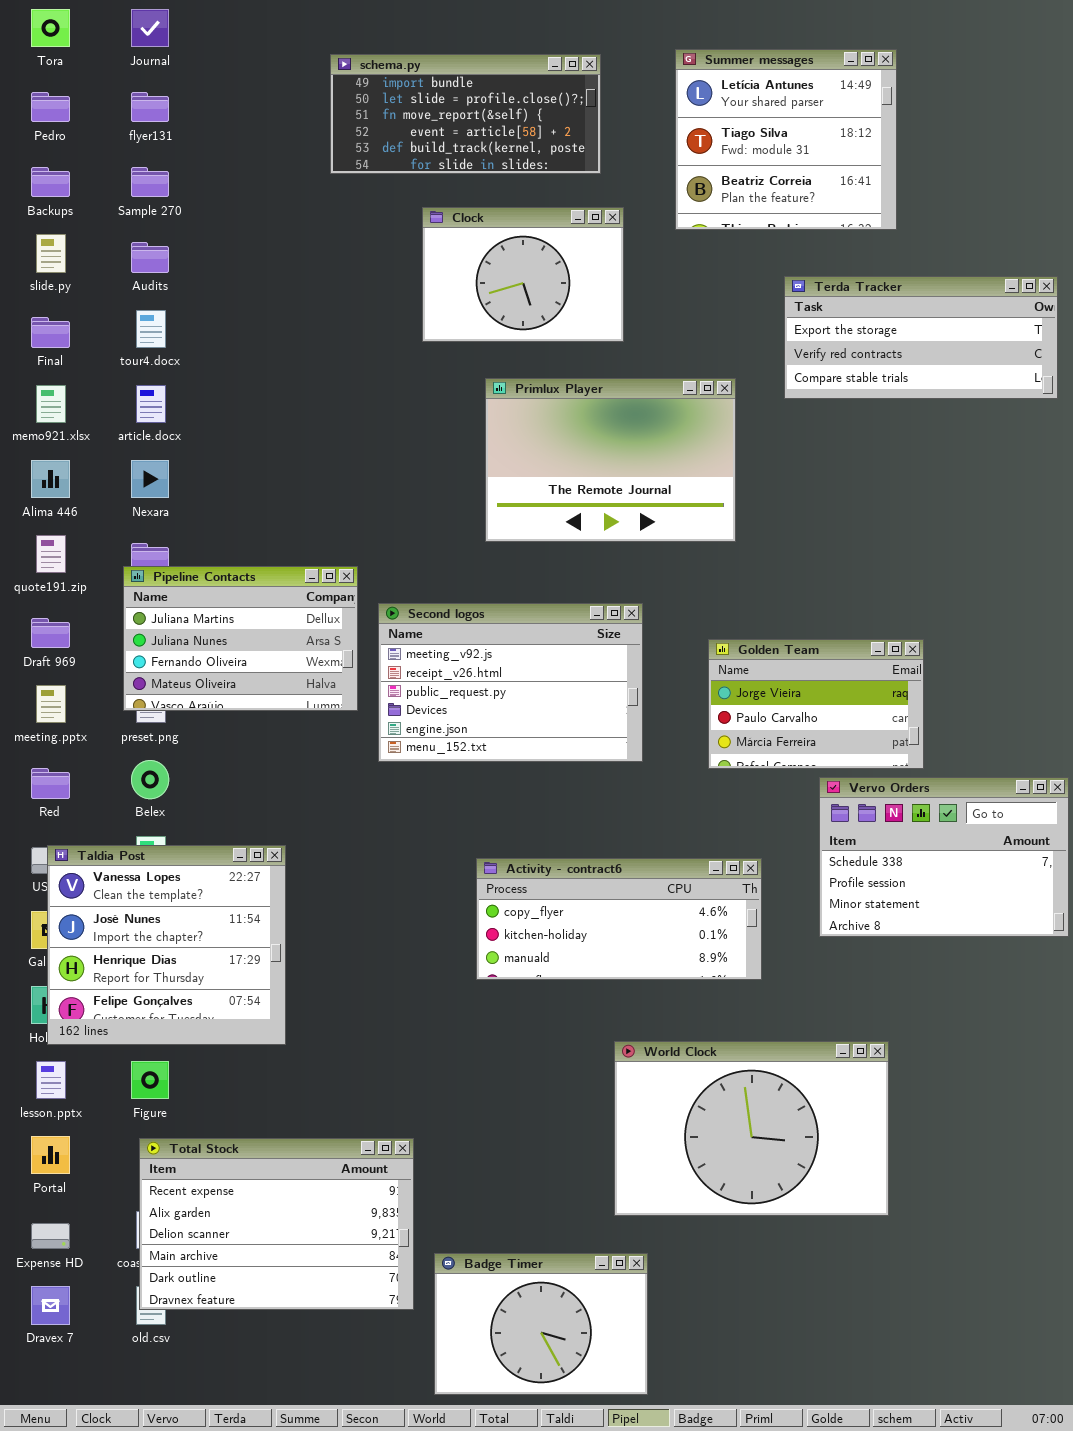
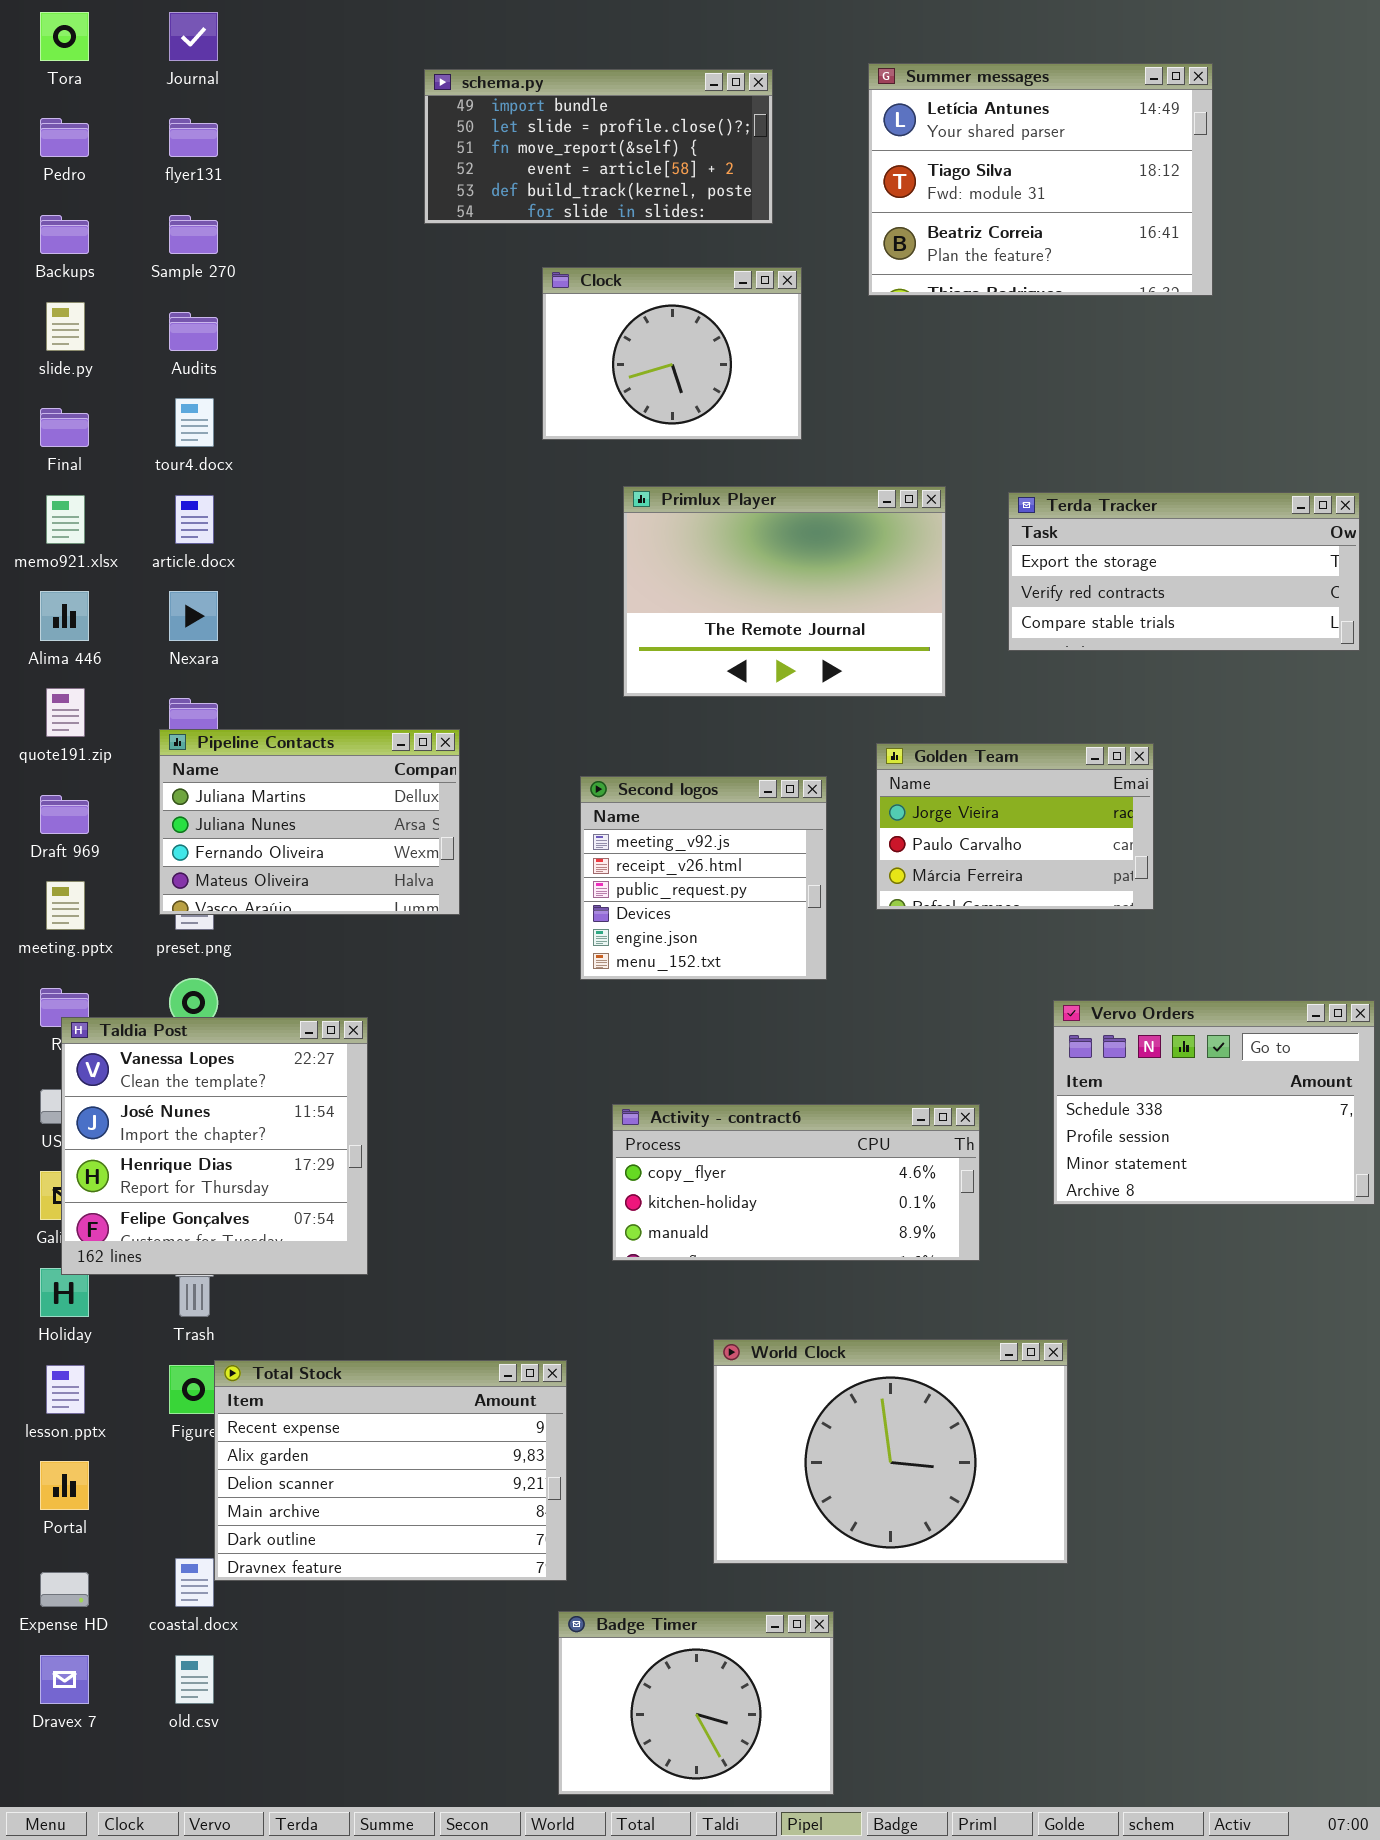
Summer messages: [675,49,897,230] -> [868,63,1213,296], resized
Terda Tracker: [784,276,1058,399] -> [1008,492,1360,651], moved
Second logos: [378,603,643,762] -> [580,776,827,980], resized
Golden Team: [708,639,924,769] -> [876,743,1154,910], moved
Taldia Post: [47,845,286,1045] -> [61,1017,368,1275], moved
World Clock: [614,1041,889,1216] -> [713,1339,1068,1564], moved
Total Stock: [139,1138,414,1310] -> [214,1360,567,1581], moved

